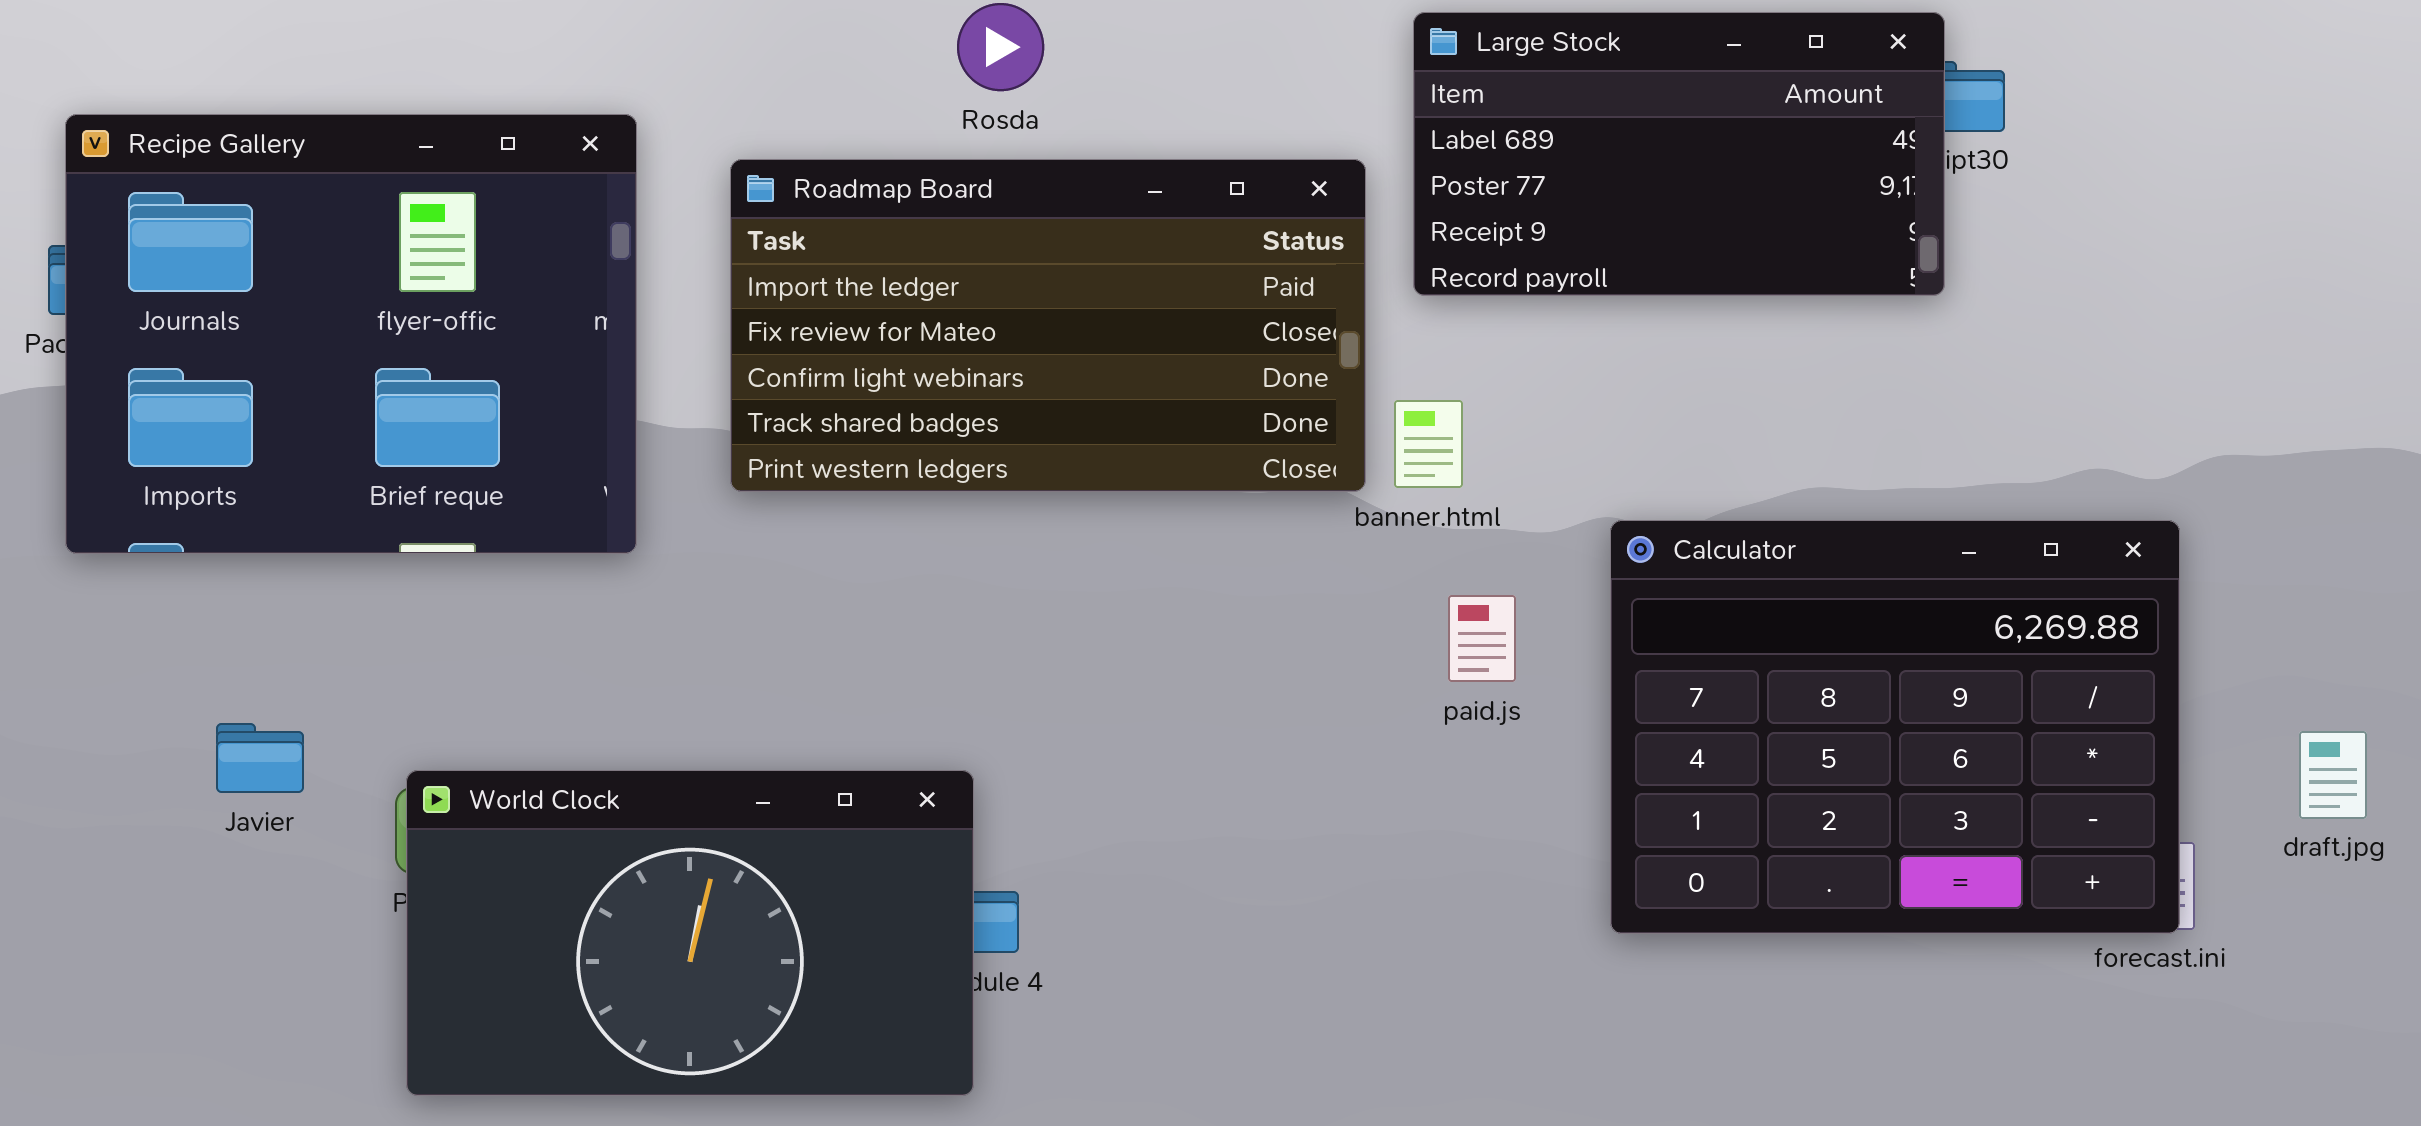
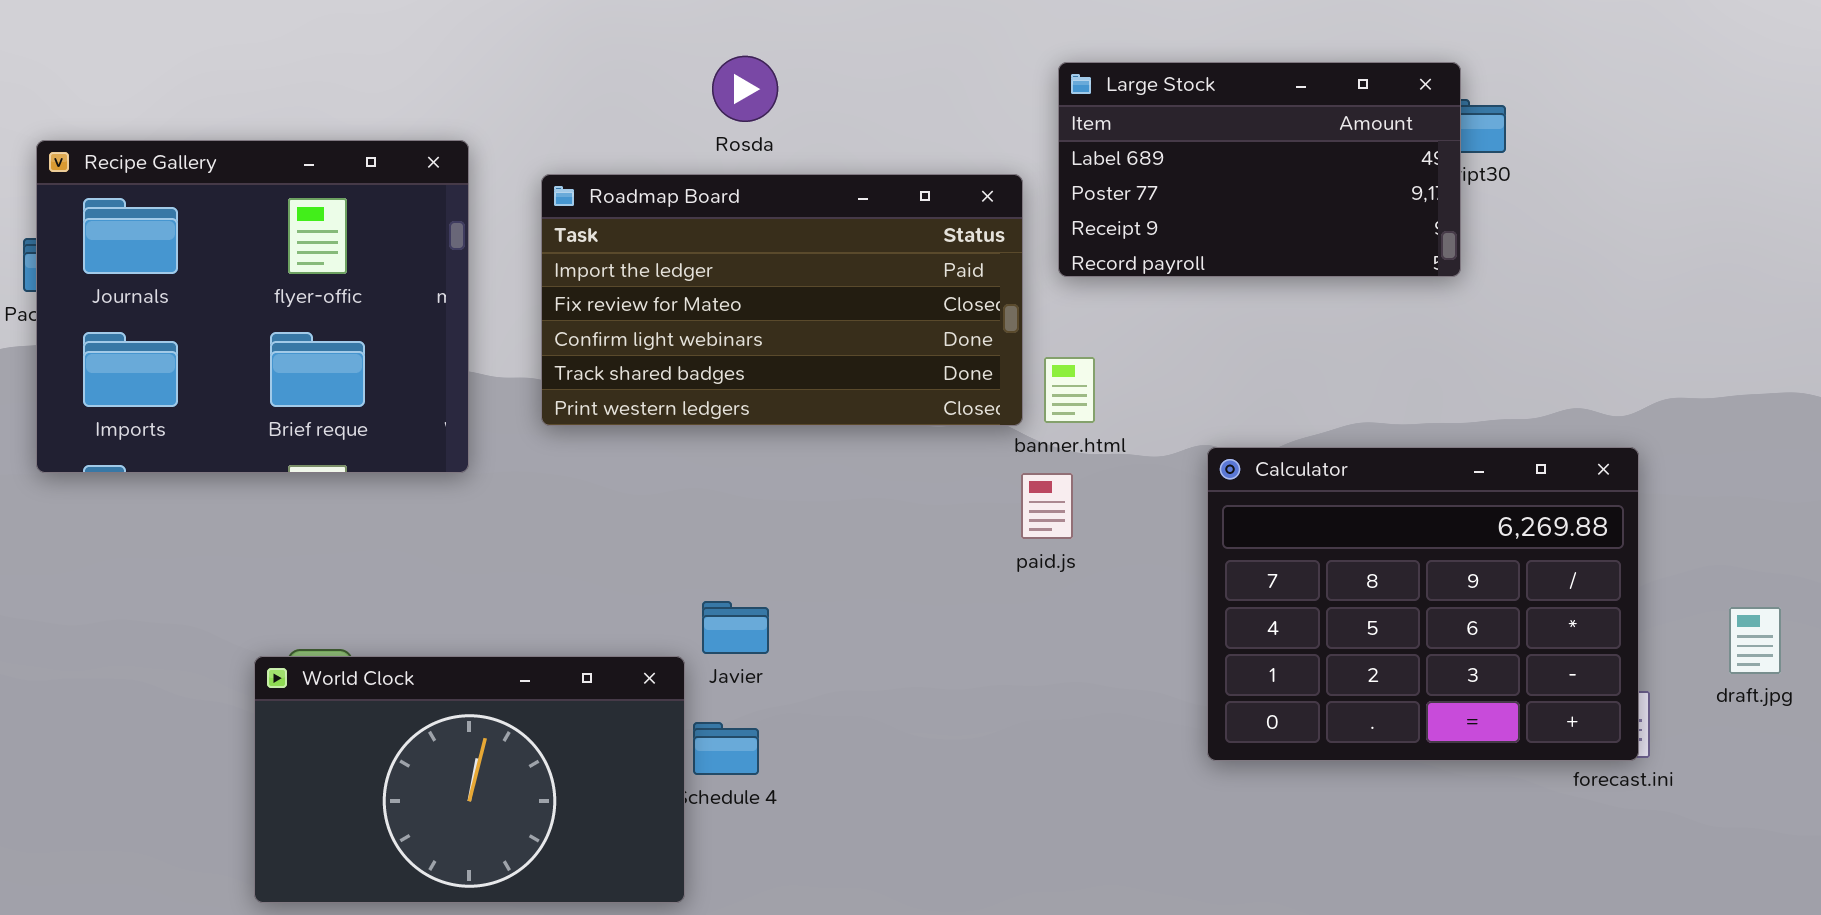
paid.js: [1448,595,1516,682] -> [1021,473,1073,539], moved
Javier: [216,723,304,793] -> [702,601,769,654], moved
World Clock: [406,770,974,1096] -> [254,656,685,903], moved

